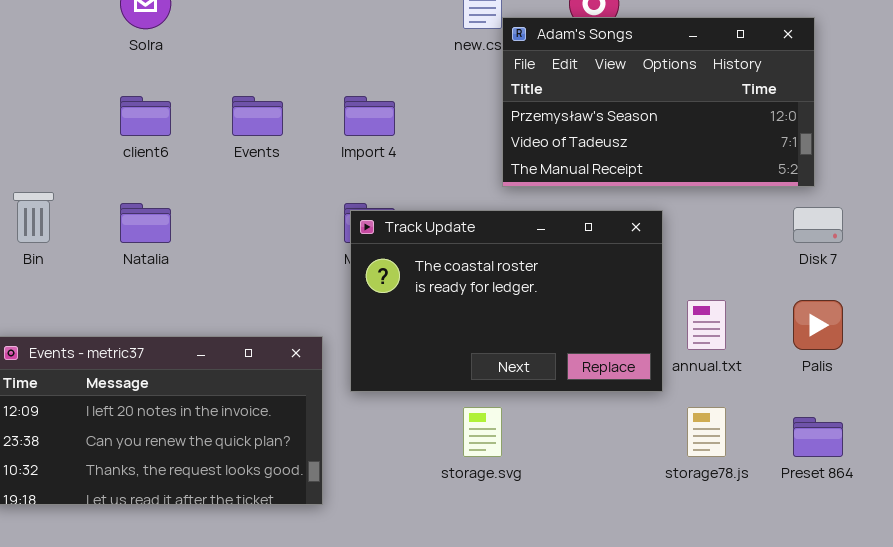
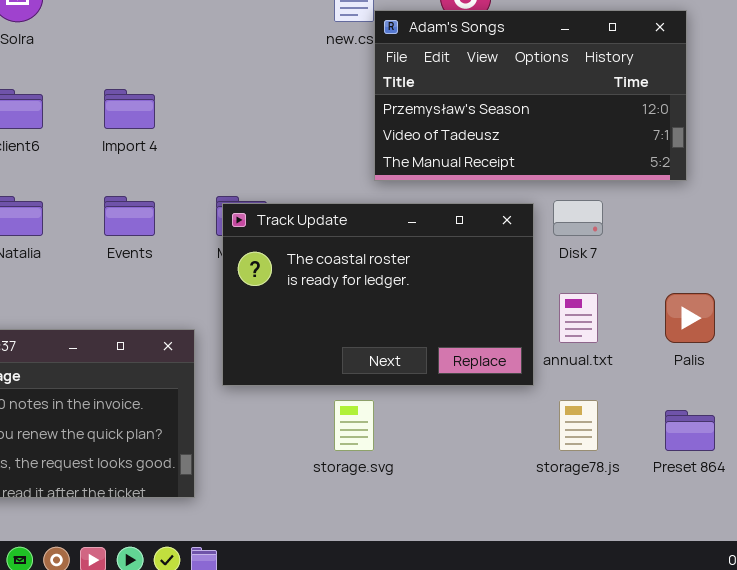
Events: [232,96,283,136] -> [104,196,155,236], moved
Import 4: [344,96,395,136] -> [104,89,155,129], moved
Disk 7: [793,207,843,243] -> [553,200,603,236], moved

